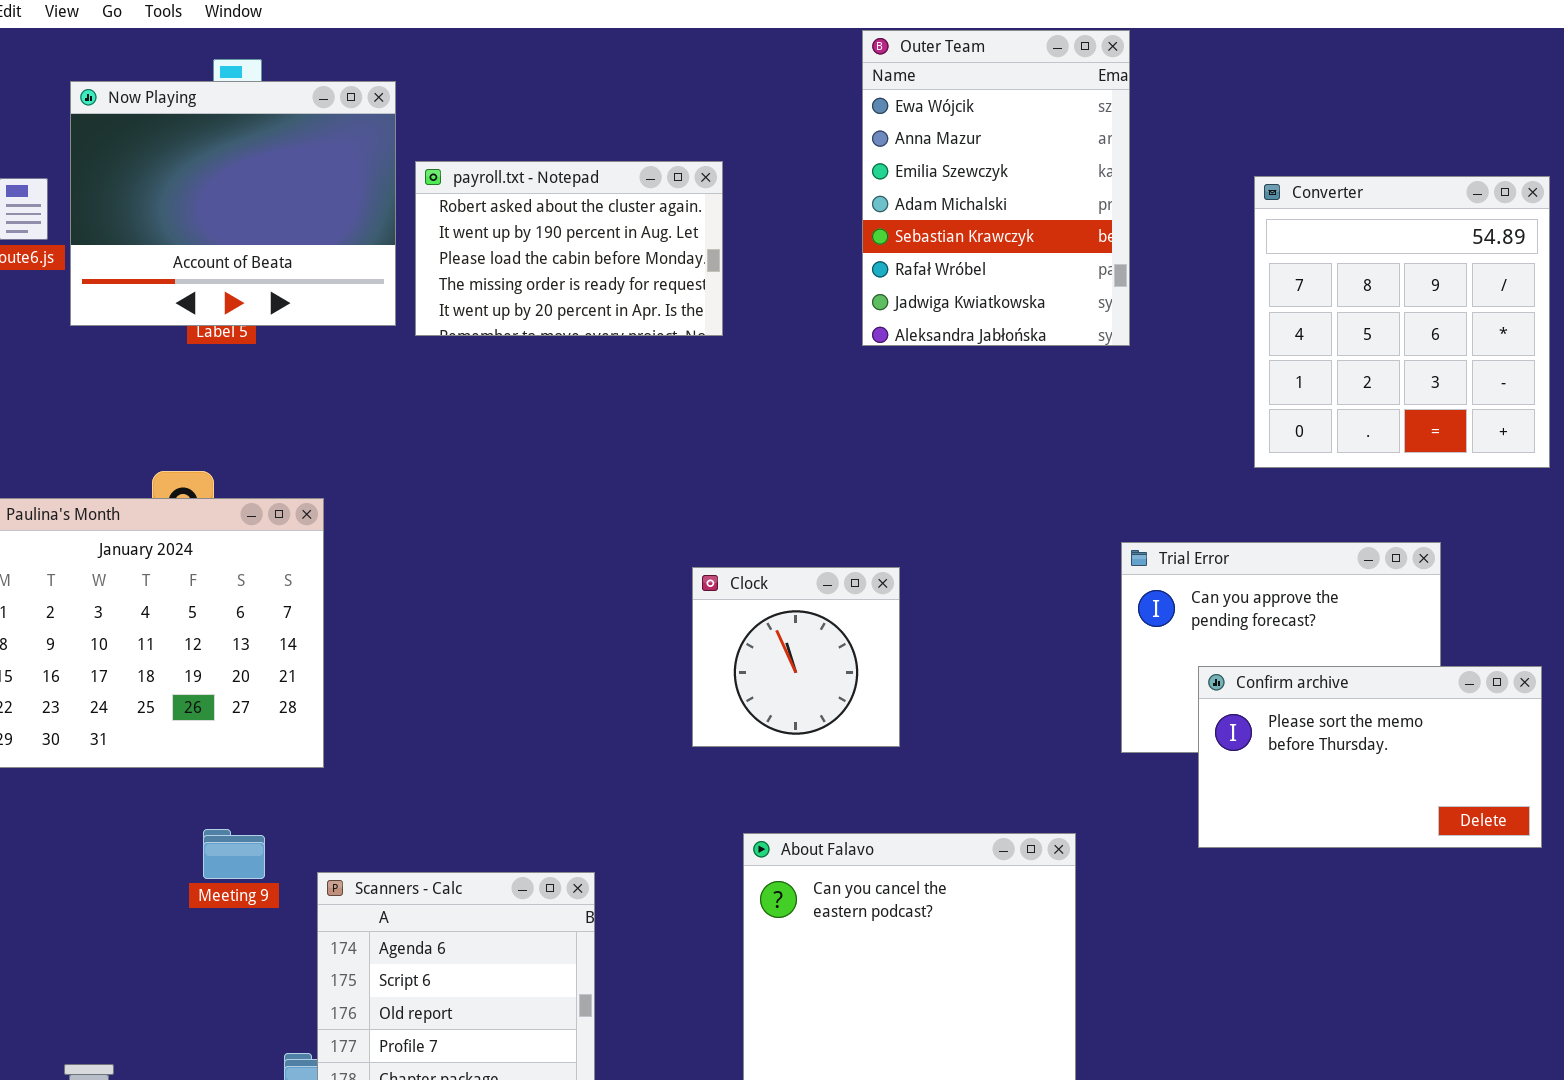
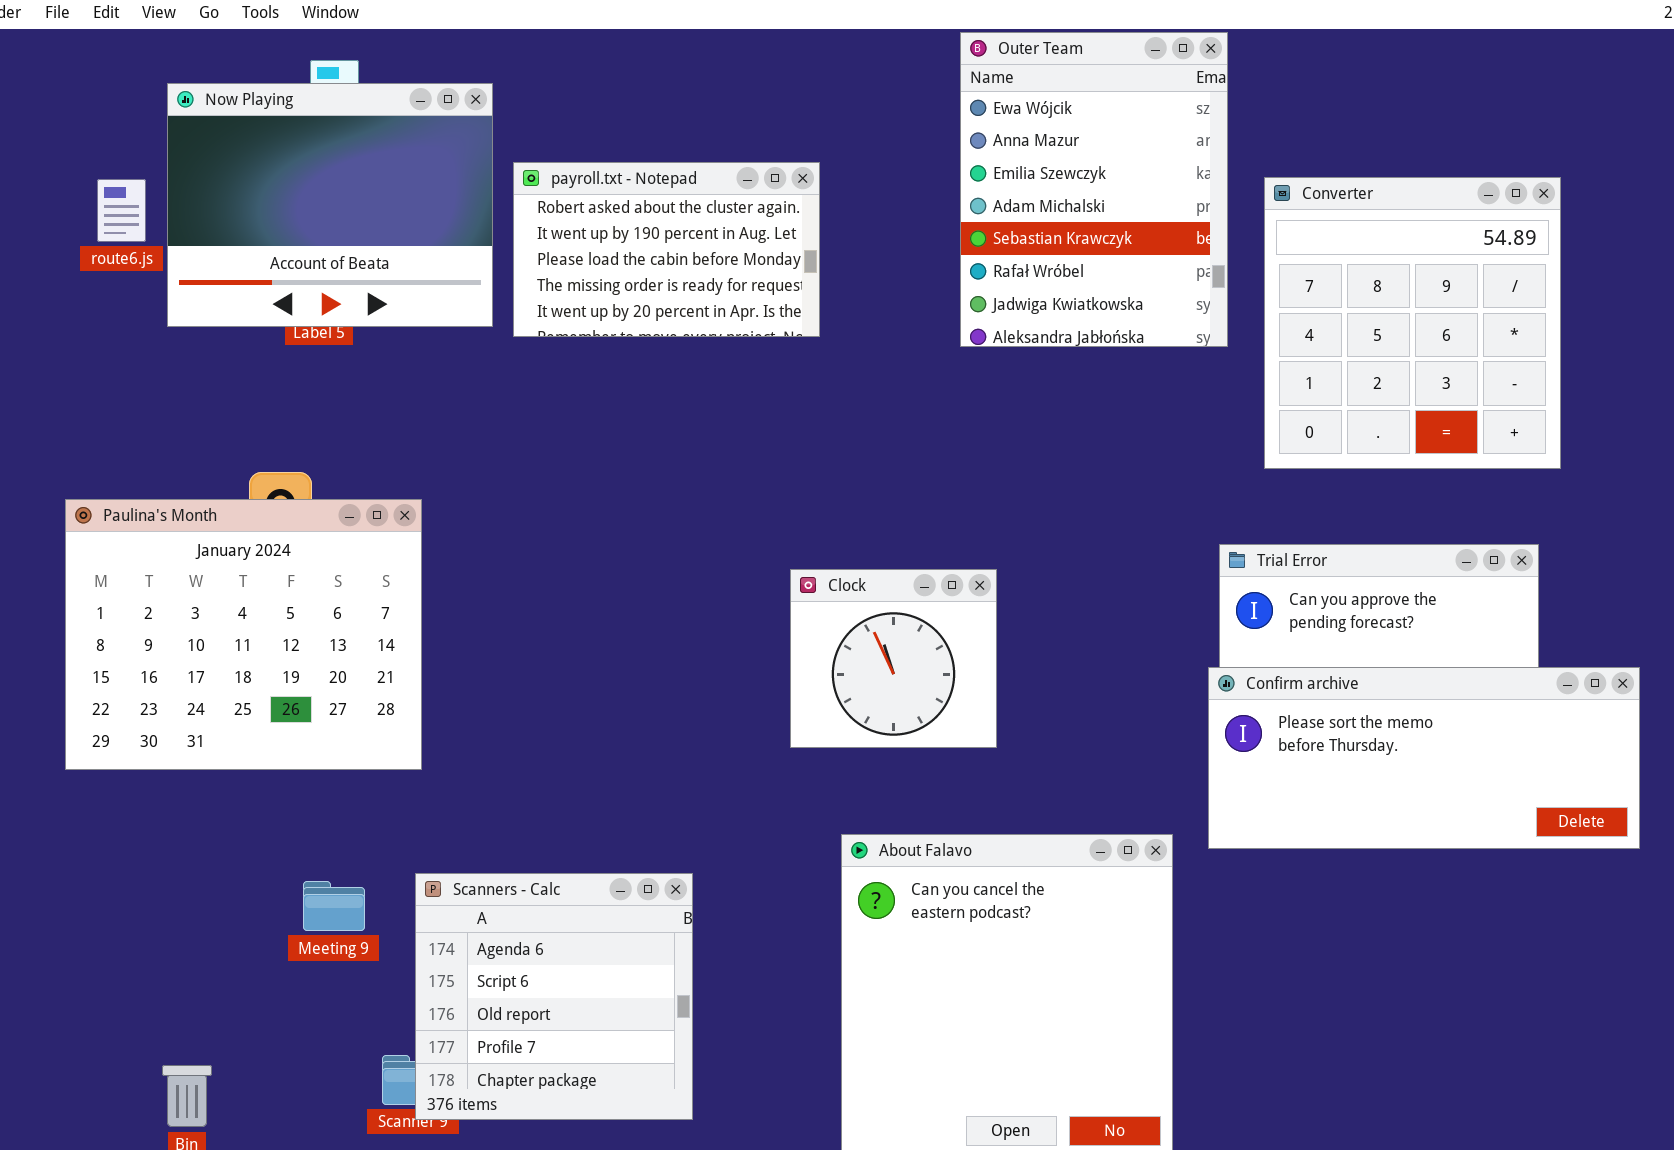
Converter: [1254,176,1550,468] -> [1264,177,1561,469], moved
Confirm archive: [1198,666,1542,848] -> [1208,667,1640,849], resized
Meeting 9: [203,829,265,879] -> [303,881,365,931], moved

